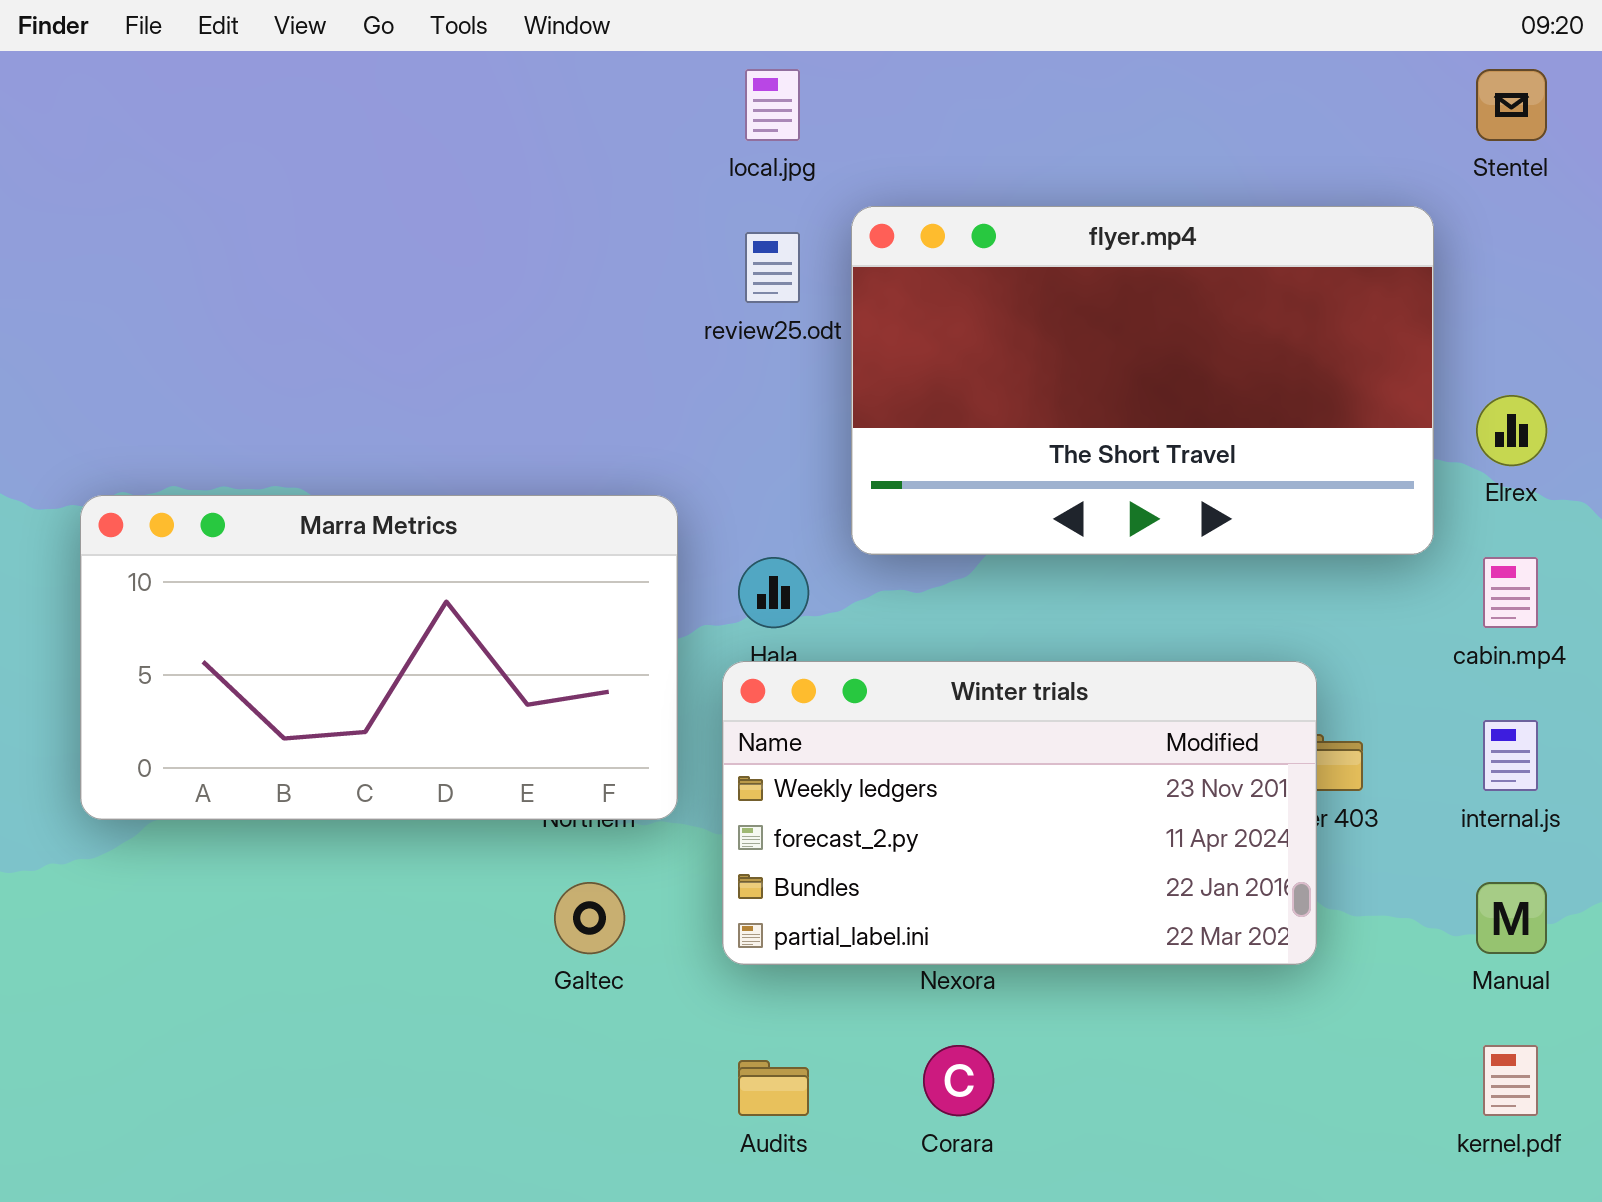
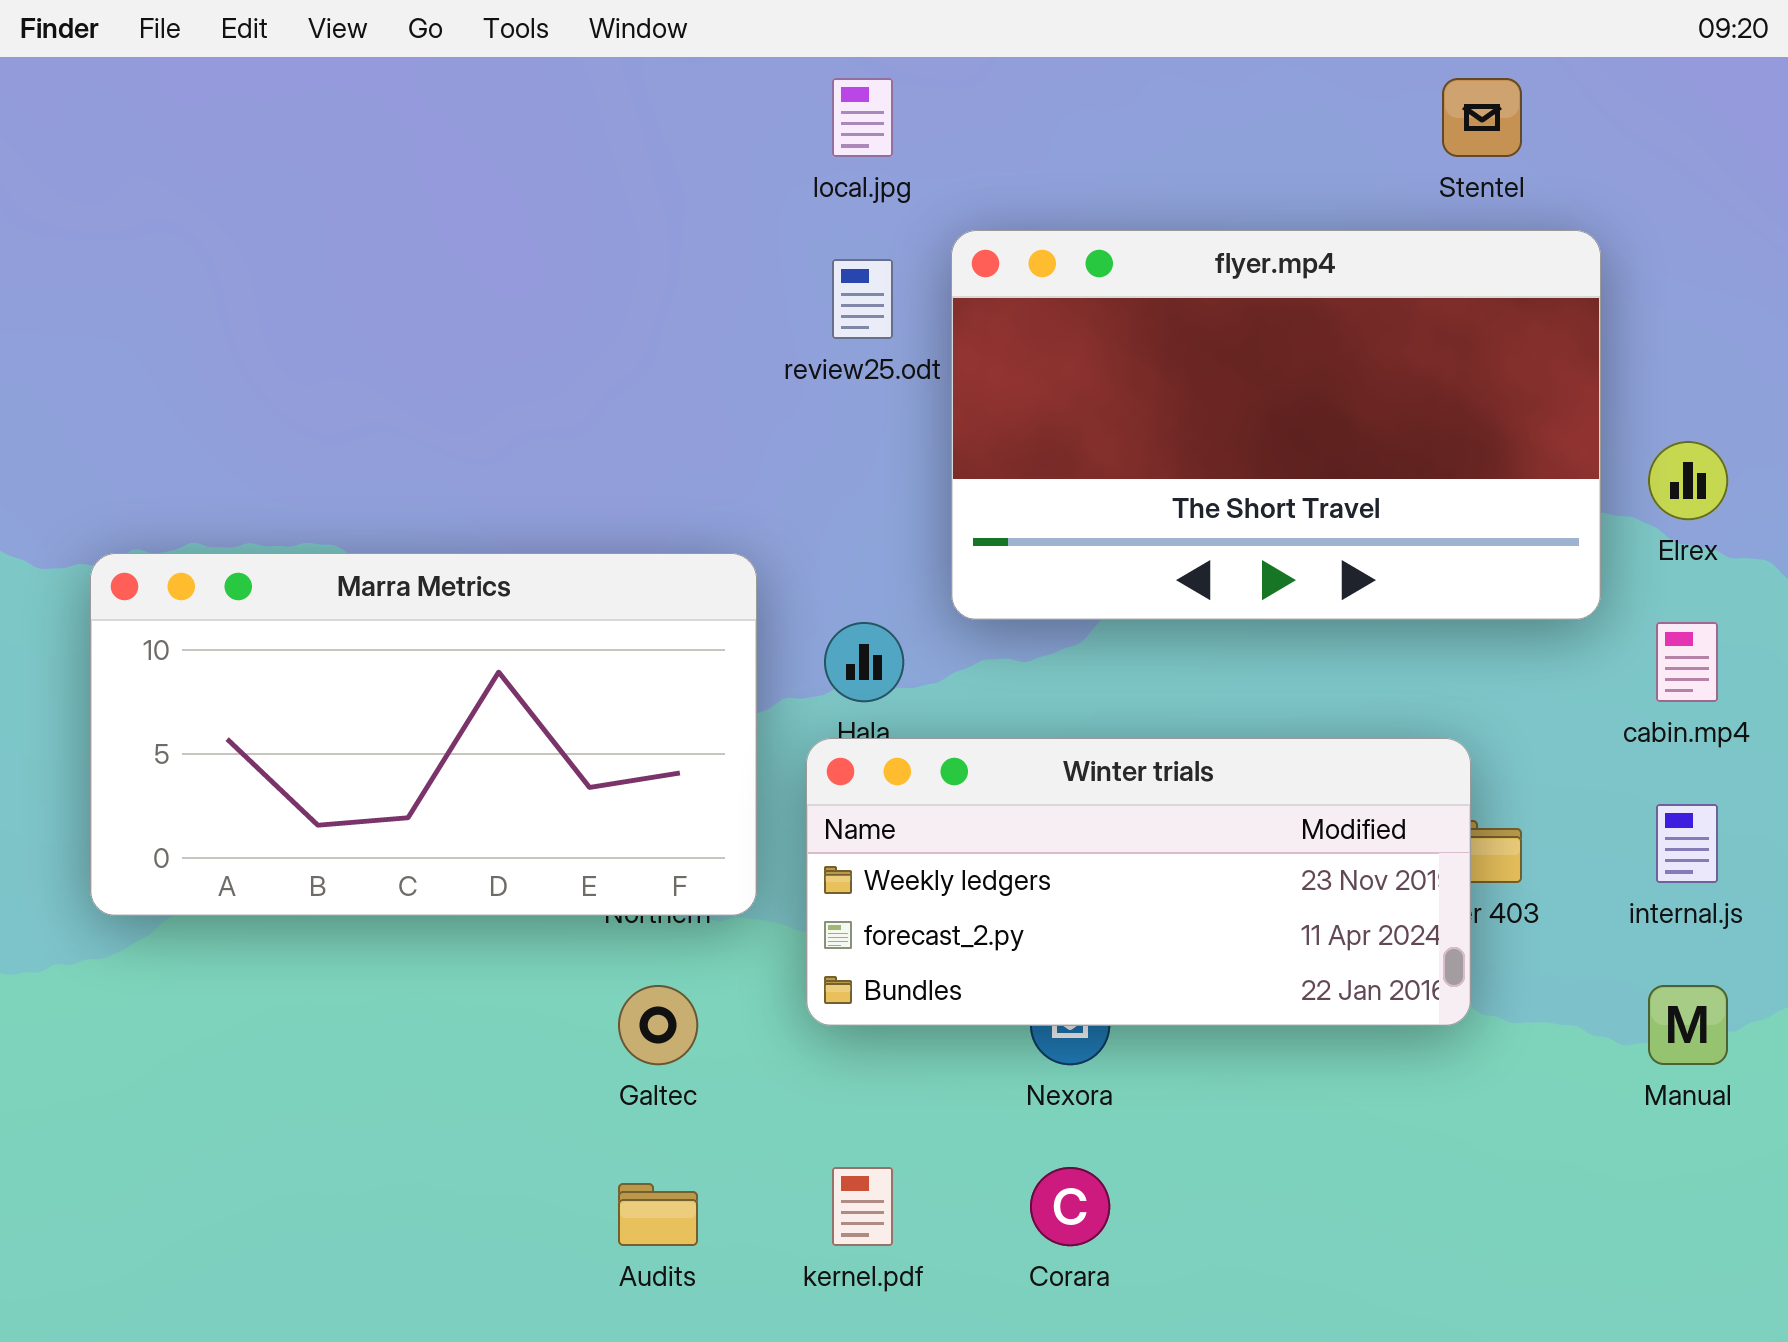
Stentel: [1476,69,1547,141] -> [1442,78,1522,157], moved
Winter trials: [722,661,1317,965] -> [806,738,1471,1026], resized
kernel.pdf: [1483,1045,1538,1116] -> [832,1167,893,1246], moved
Audits: [738,1060,809,1116] -> [618,1183,698,1246], moved

